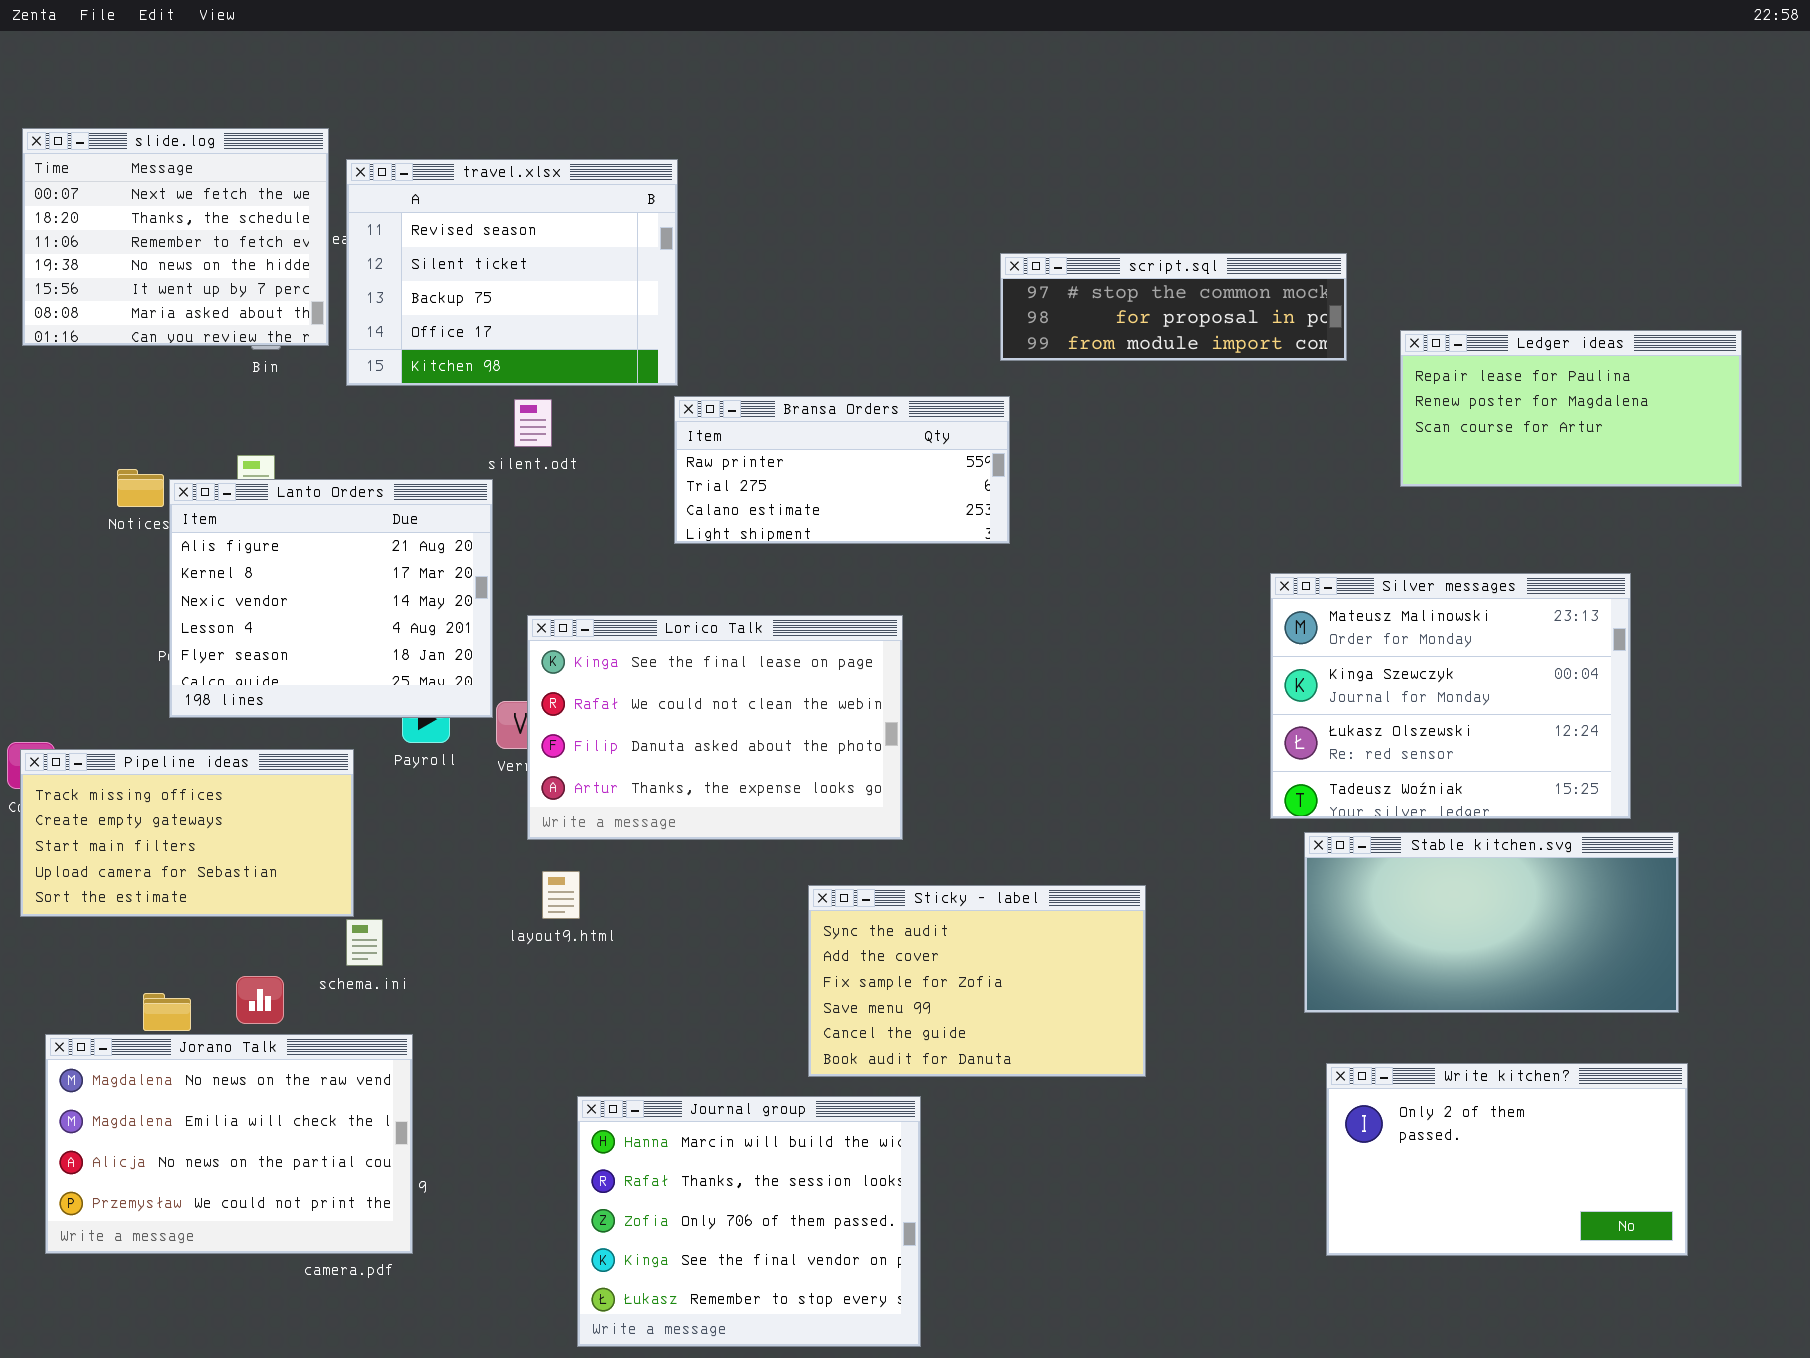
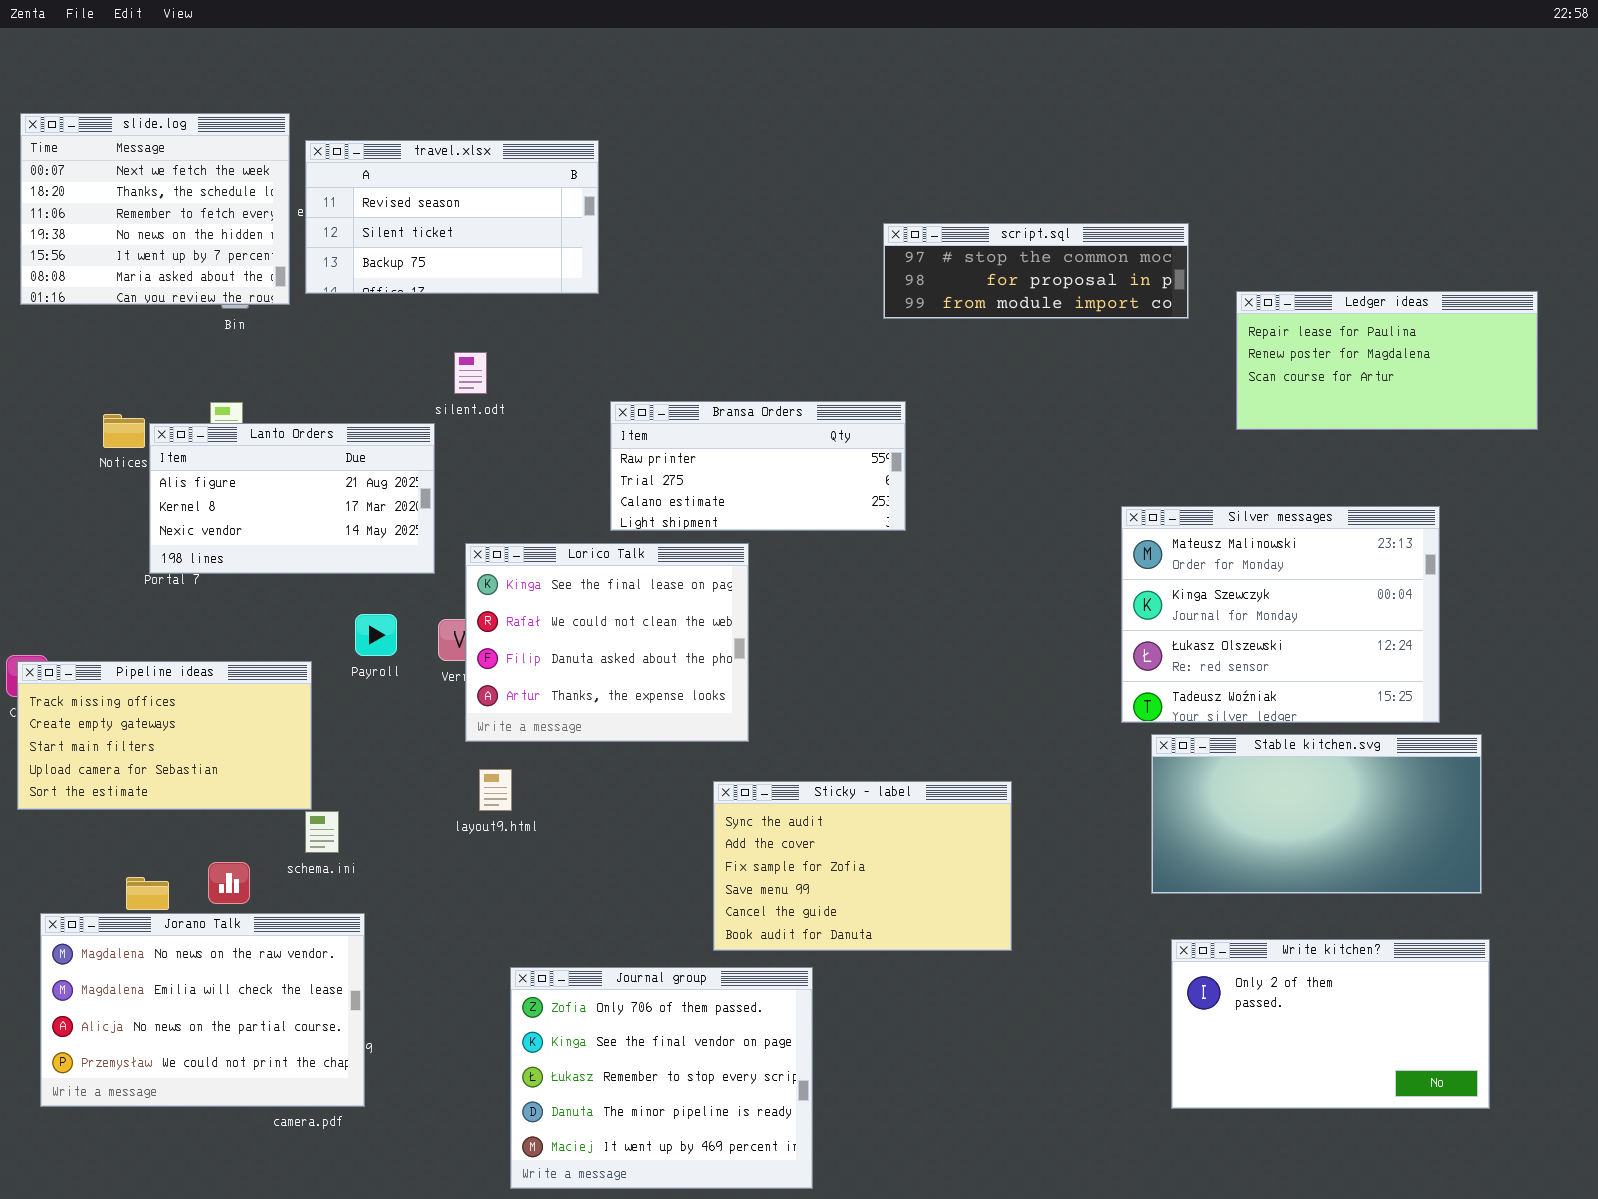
travel.xlsx: [346,159,678,386] -> [305,140,599,294], resized
Bransa Orders: [674,396,1010,544] -> [610,401,906,531], moved
Lanto Orders: [169,479,493,718] -> [149,423,435,574], resized
Lorico Talk: [527,615,903,840] -> [465,543,749,742], resized
Journal group: [577,1096,921,1347] -> [510,967,813,1189], scrolled down 2 rows

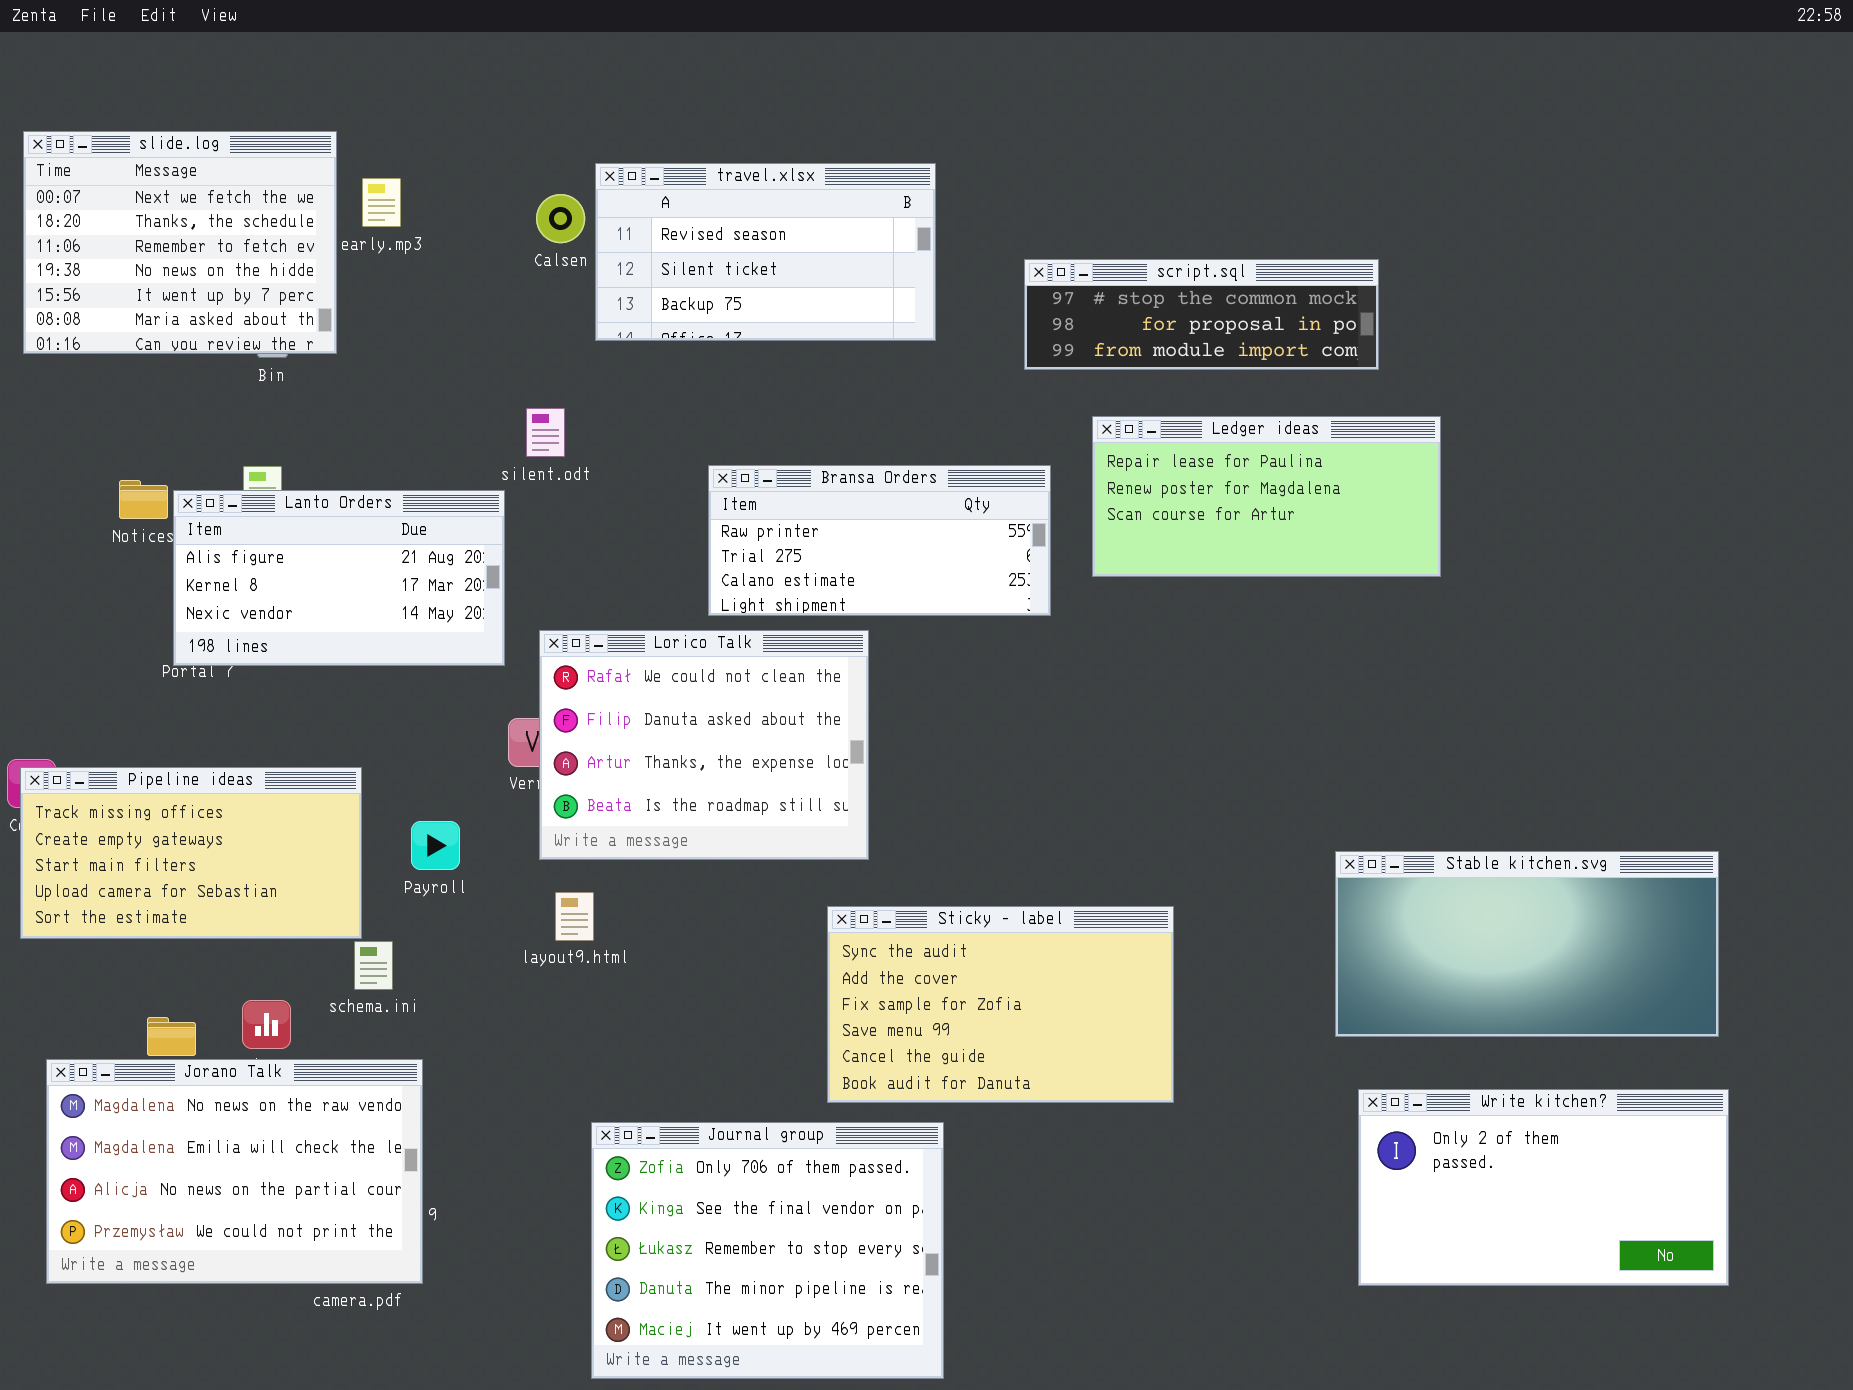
travel.xlsx: [305,140,599,294] -> [595,163,936,341], moved
Ledger ideas: [1236,291,1538,430] -> [1092,416,1441,577], moved
Silver messages: [1121,506,1440,723] -> none, closed
Lorico Talk: [465,543,749,742] -> [539,630,869,860], scrolled down 1 row
Payroll: [355,614,397,656] -> [411,821,460,870], moved

